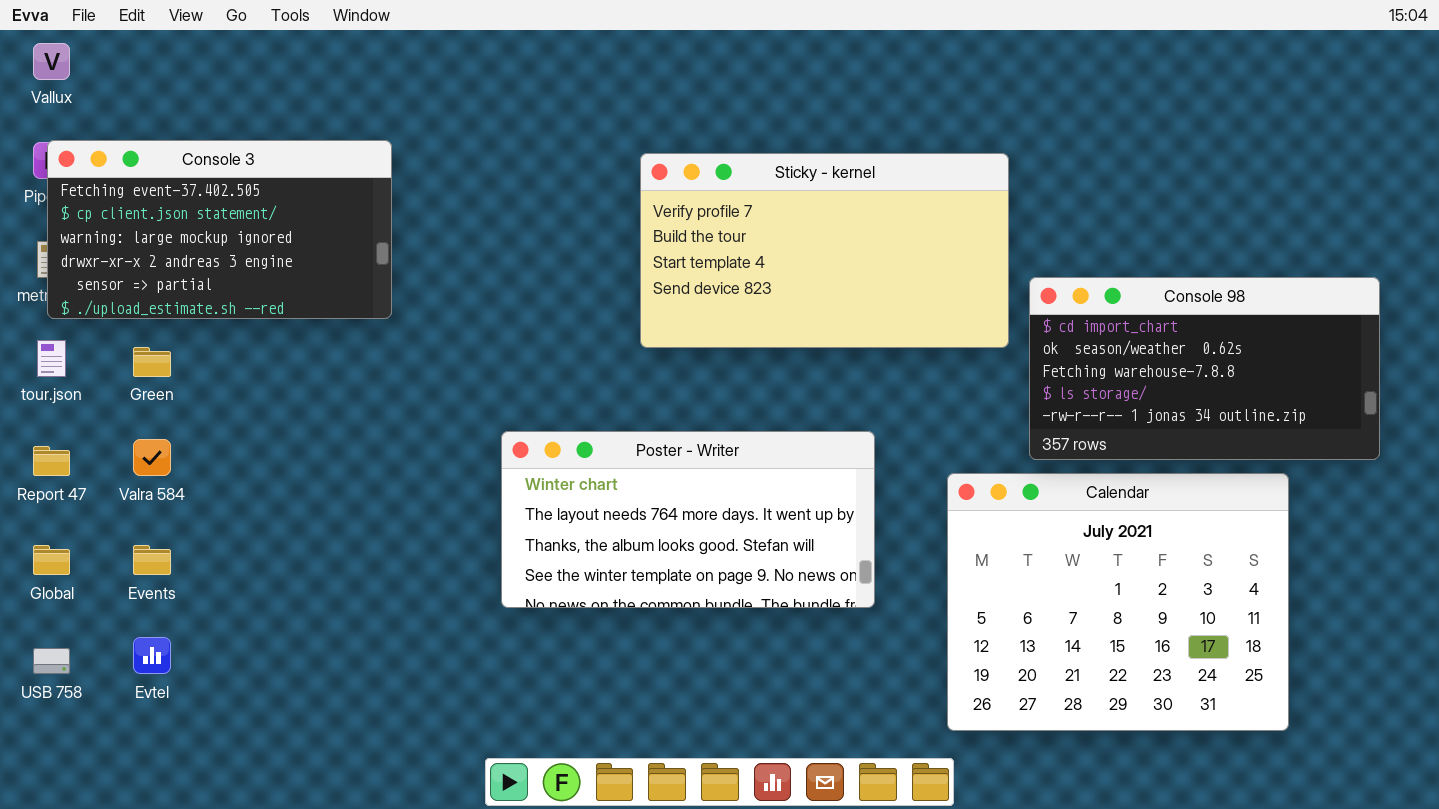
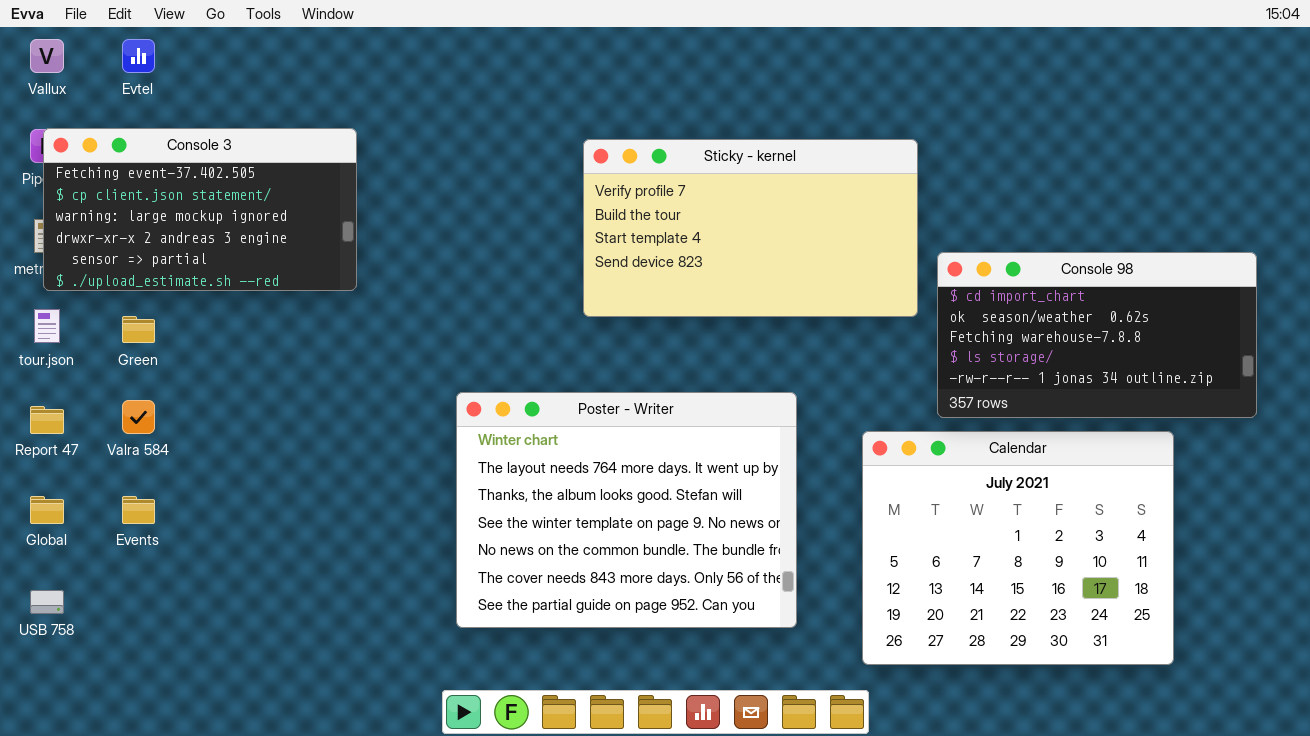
Poster - Writer: [501,431,875,608] -> [456,392,797,628], resized
Evtel: [133,637,171,674] -> [122,39,155,73], moved

